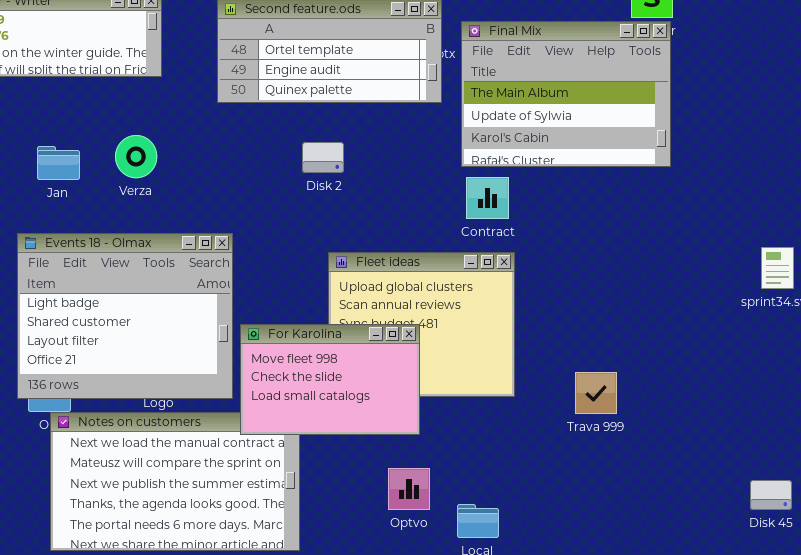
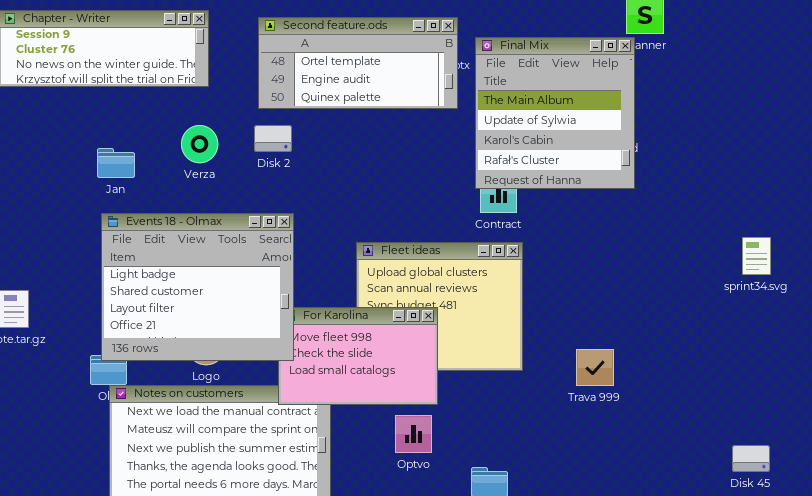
Final Mix: [461,21,671,167] -> [475,37,635,189], resized
Verza: [115,135,157,178] -> [181,125,218,163], moved
Disk 2: [302,142,344,173] -> [254,125,292,152], moved
Events 18 - Olmax: [17,233,233,399] -> [101,213,294,361], moved
Optvo: [388,468,430,510] -> [395,415,432,453], moved

